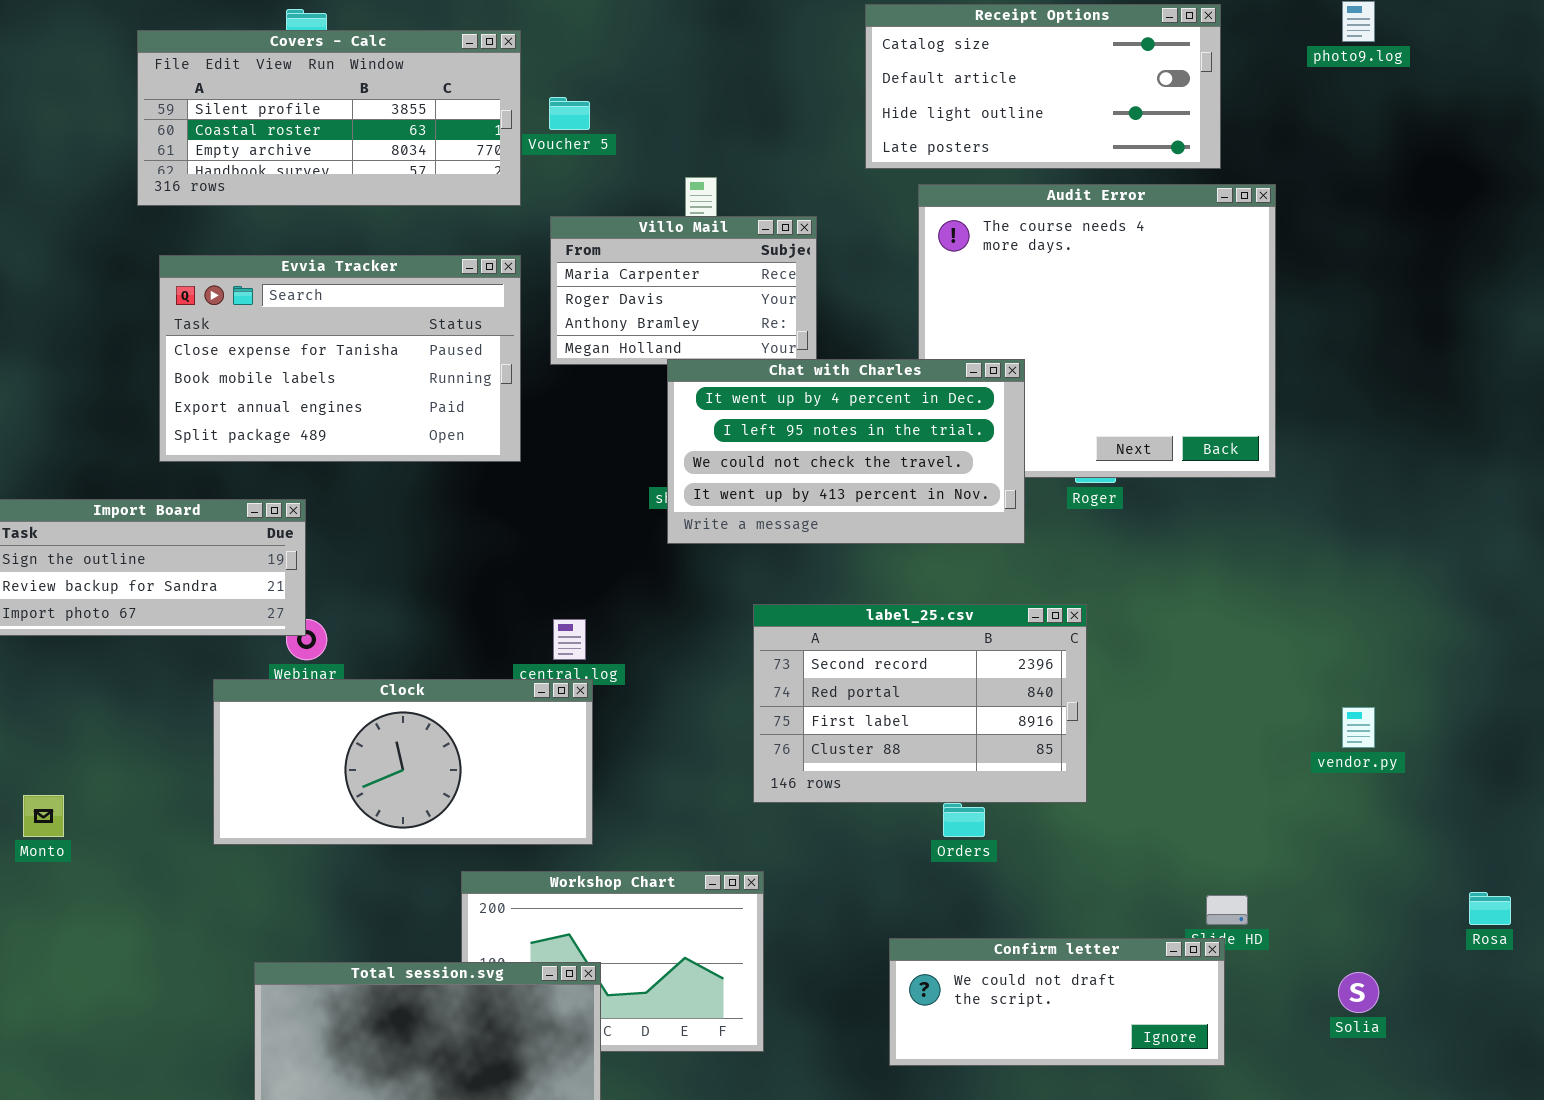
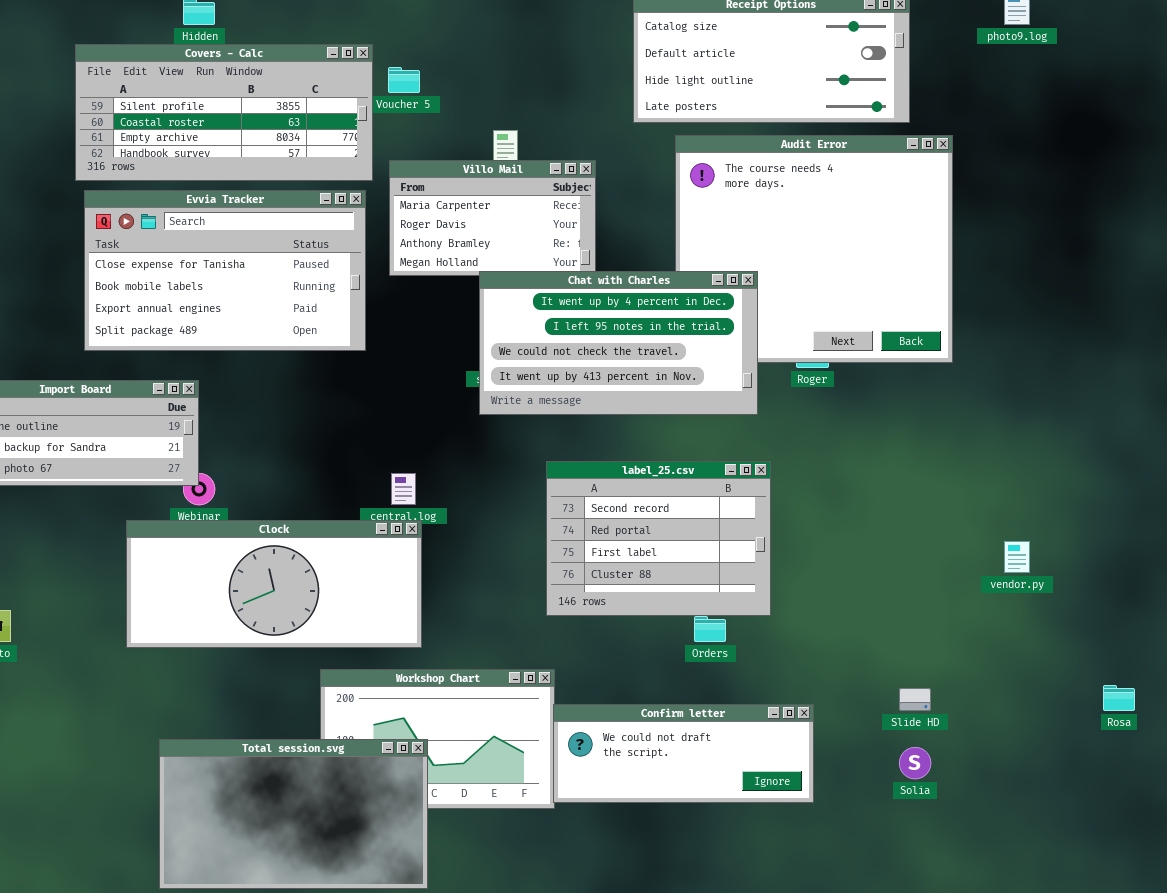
Covers - Calc: [137,30,521,206] -> [75,44,373,181], moved
label_25.csv: [753,604,1087,803] -> [546,461,771,616], resized
Confirm letter: [889,938,1225,1066] -> [553,704,814,803], moved
Solia: [1338,972,1379,1013] -> [899,747,931,779], moved

